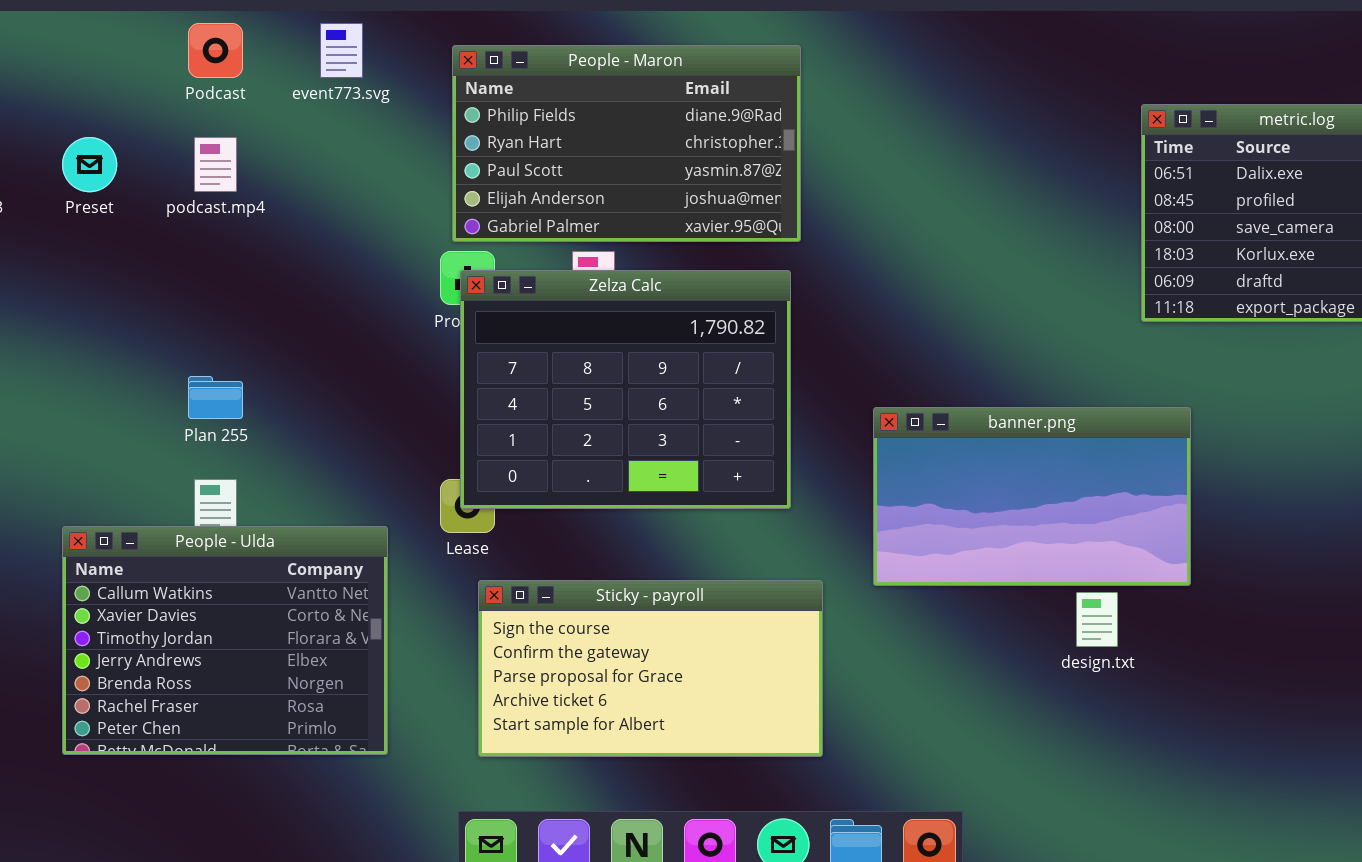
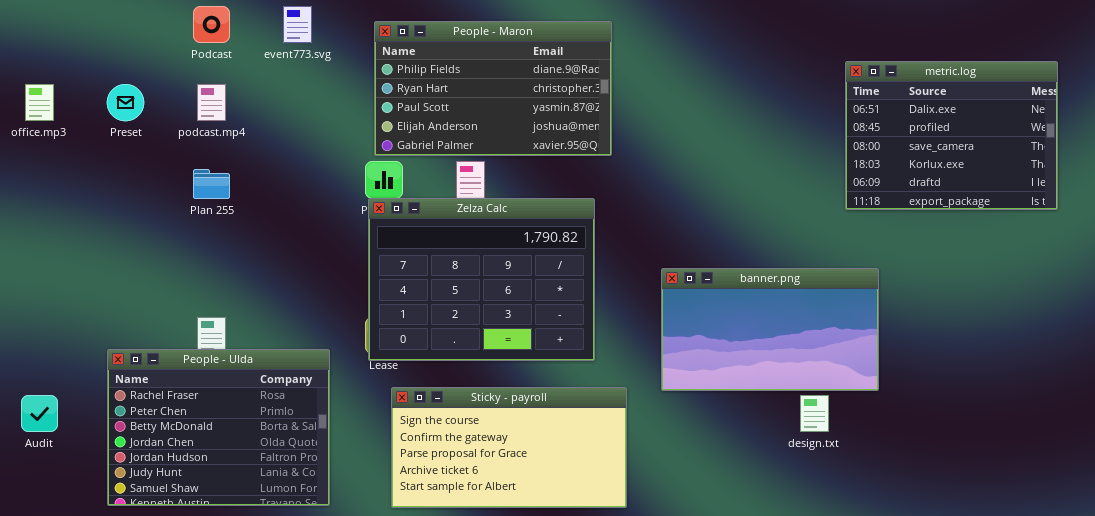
Zelza Calc: [460,270,791,509] -> [368,198,595,361], moved
Plan 255: [188,376,243,419] -> [193,169,230,199], moved
People - Ulda: [62,526,388,755] -> [107,349,330,506], scrolled down 5 rows

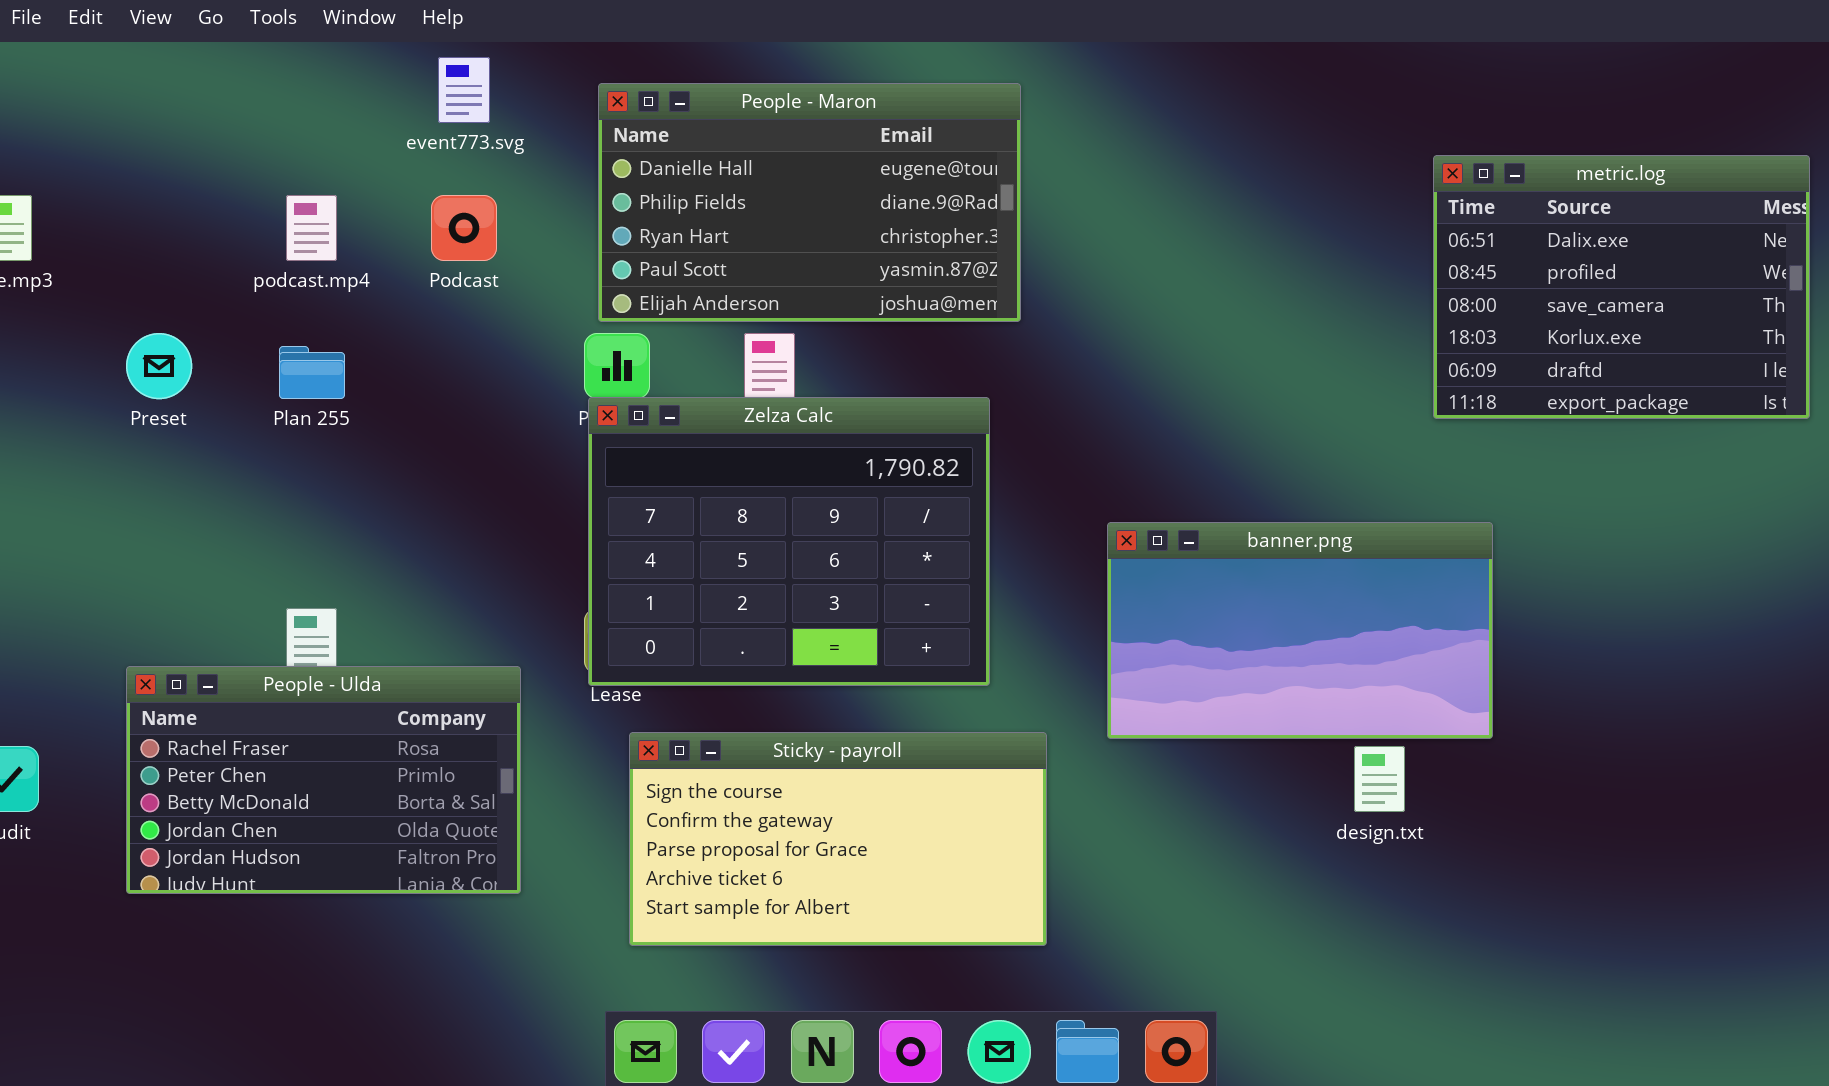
Podcast: [193,6,230,43] -> [431,195,497,261], moved
People - Maron: [374,21,612,156] -> [598,83,1021,322], scrolled up 1 row
Preset: [107,84,144,121] -> [126,333,192,399], moved
People - Ulda: [107,349,330,506] -> [126,666,521,894], resized

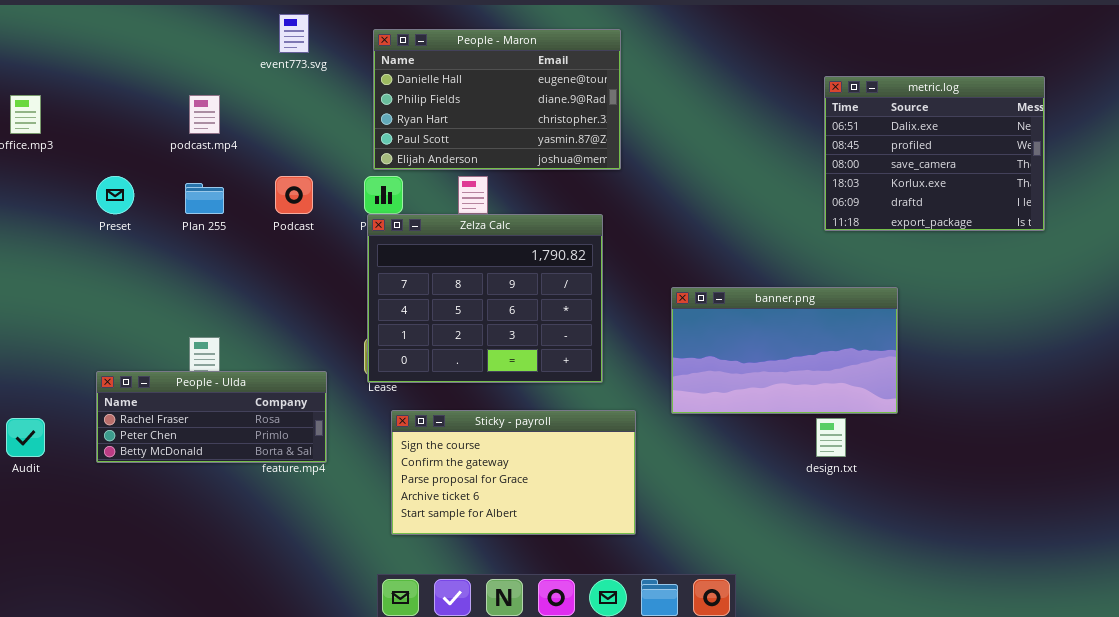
metric.log: [1433,155,1810,419] -> [824,76,1045,231], moved
Podcast: [431,195,497,261] -> [275,176,313,214], moved
People - Ulda: [126,666,521,894] -> [96,371,327,463], resized

